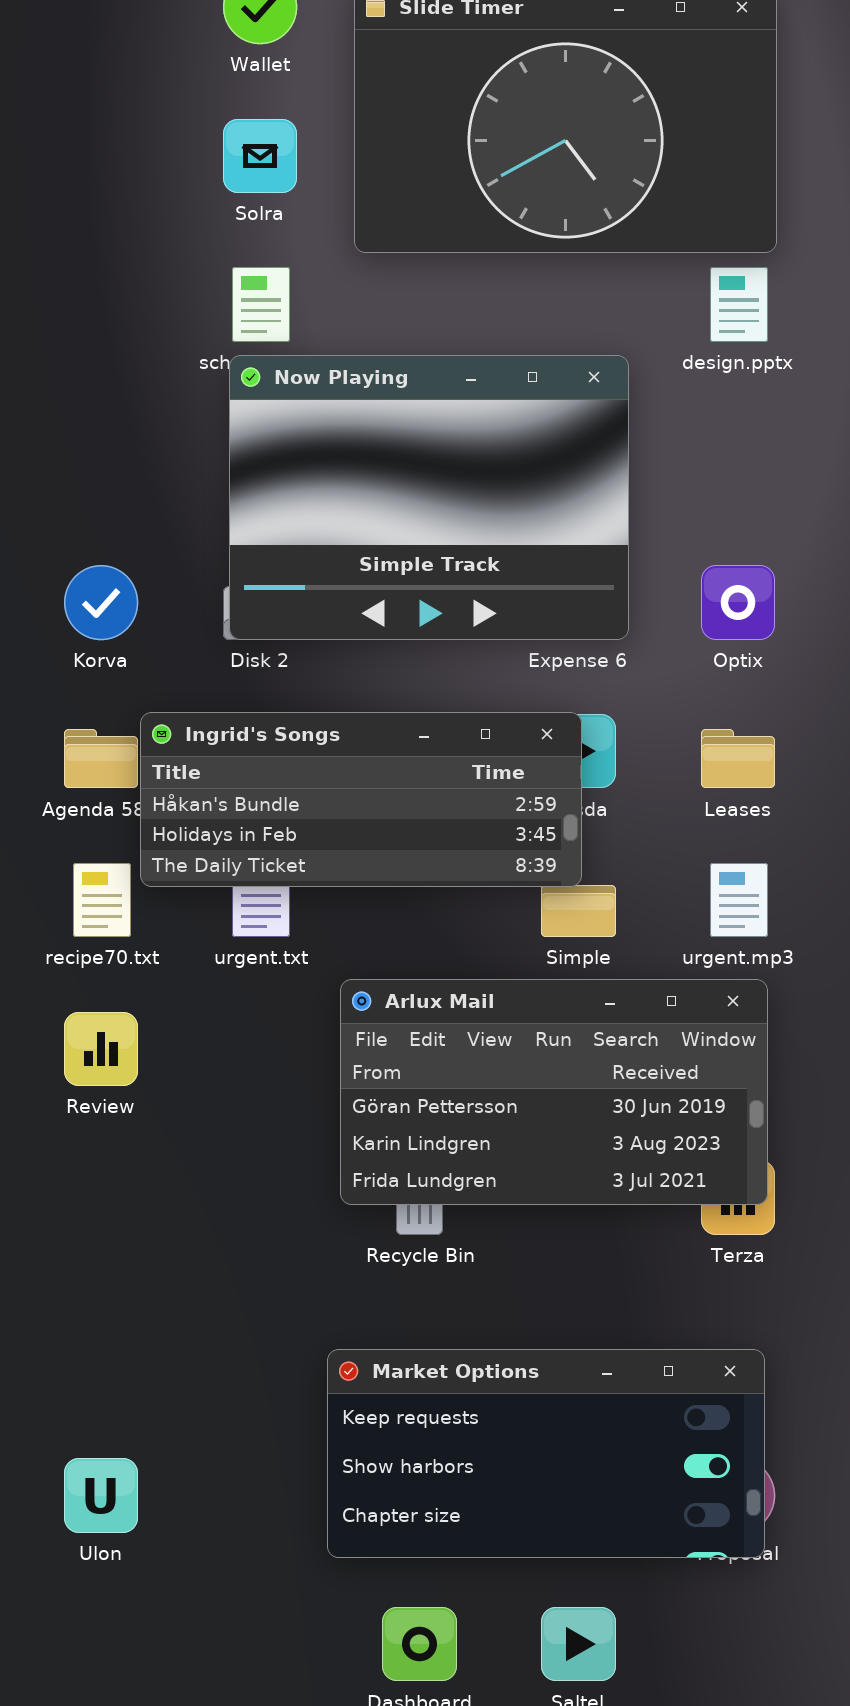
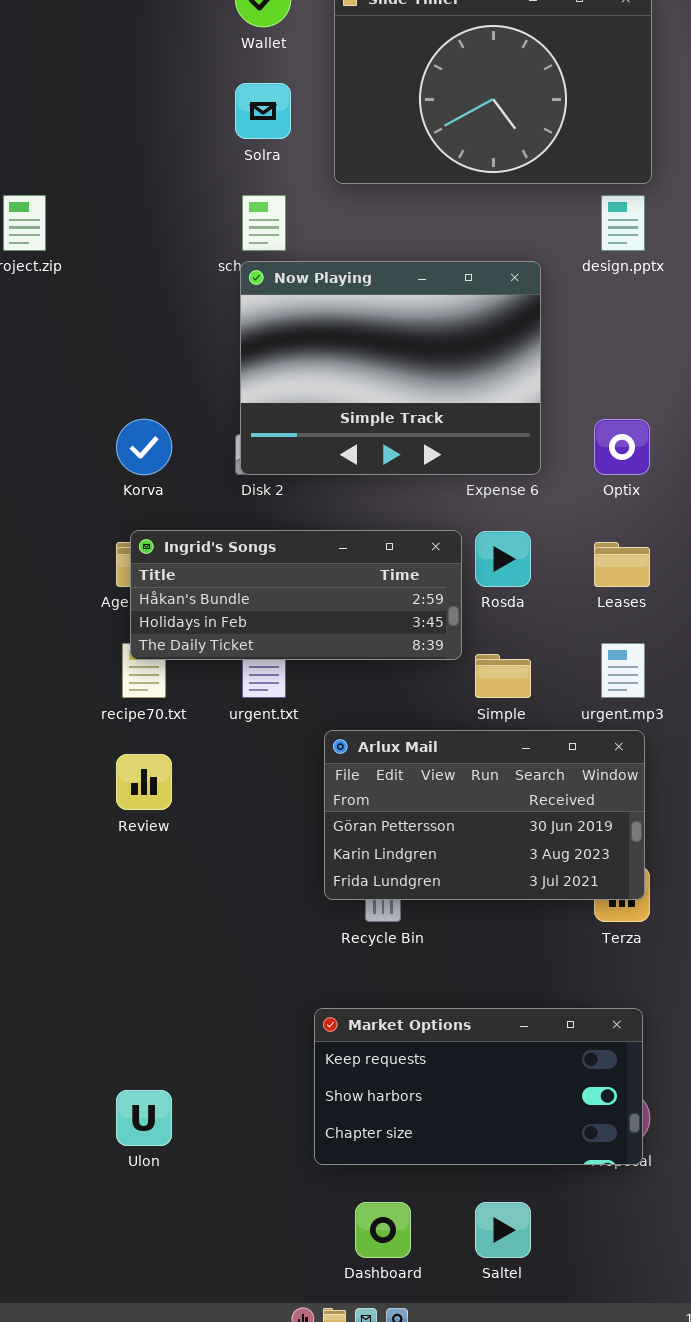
Ingrid's Songs: [140,712,582,887] -> [130,530,462,660], moved

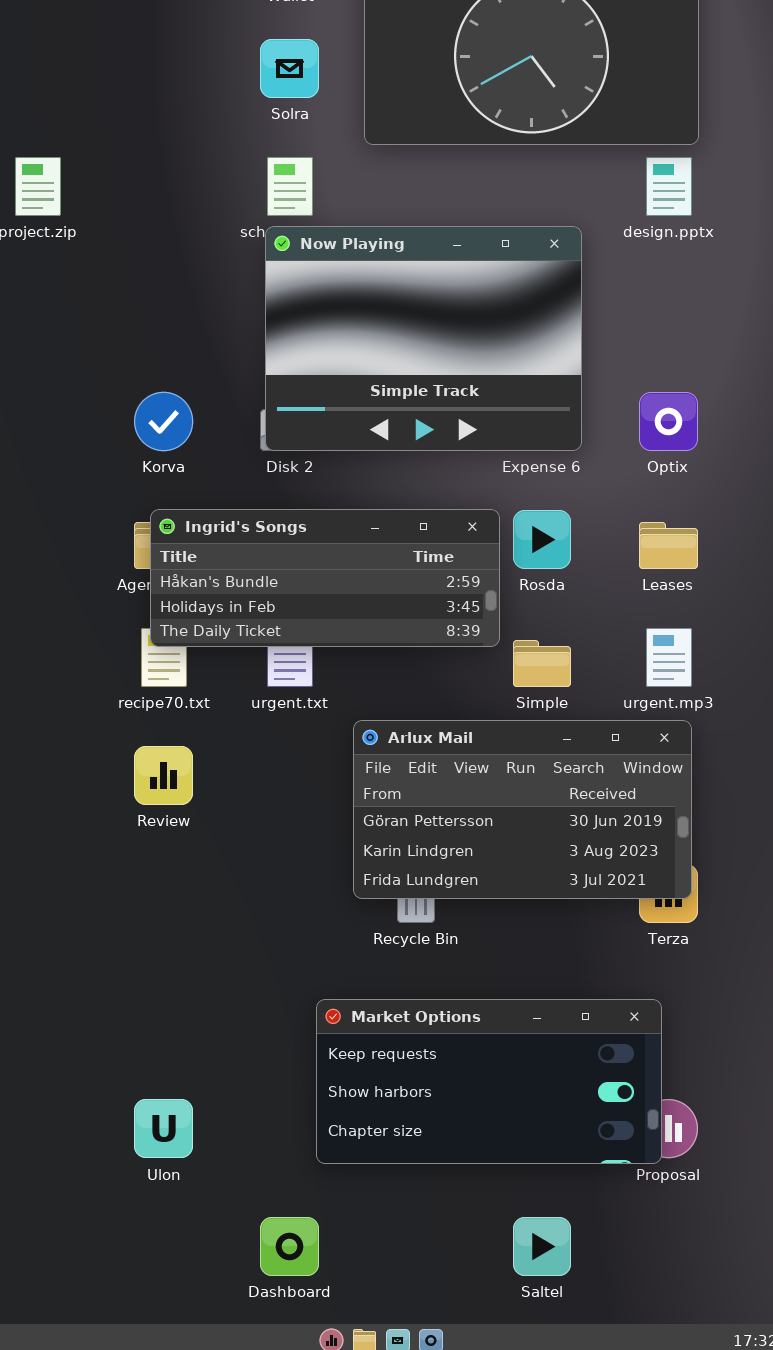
Market Options: [314,1008,643,1165] -> [316,999,662,1164], moved
Dashboard: [355,1202,411,1258] -> [260,1217,319,1276], moved

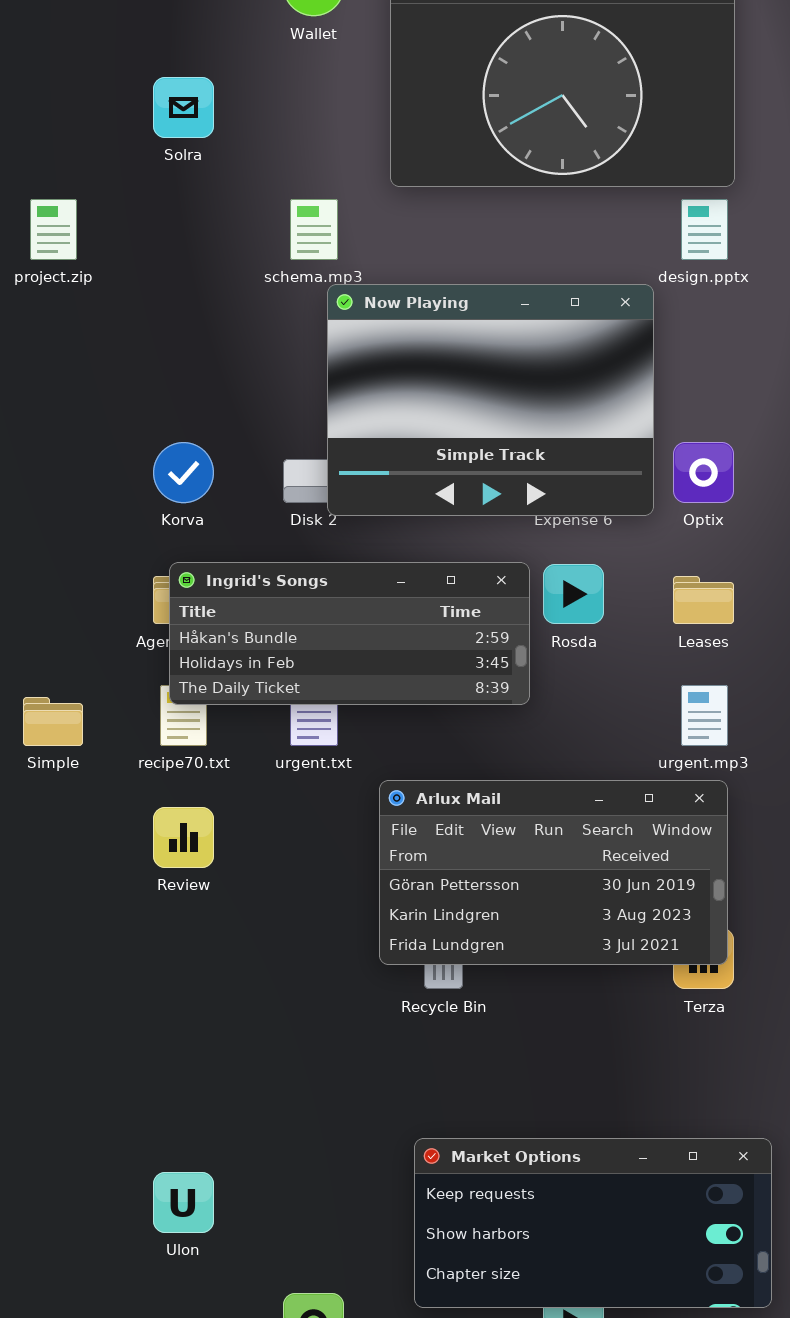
Solra: [260,39,319,98] -> [153,77,214,138], moved
Now Playing: [265,226,582,451] -> [327,284,654,516], moved
Simple: [513,640,571,687] -> [23,697,83,746], moved
Market Options: [316,999,662,1164] -> [414,1138,772,1308], moved

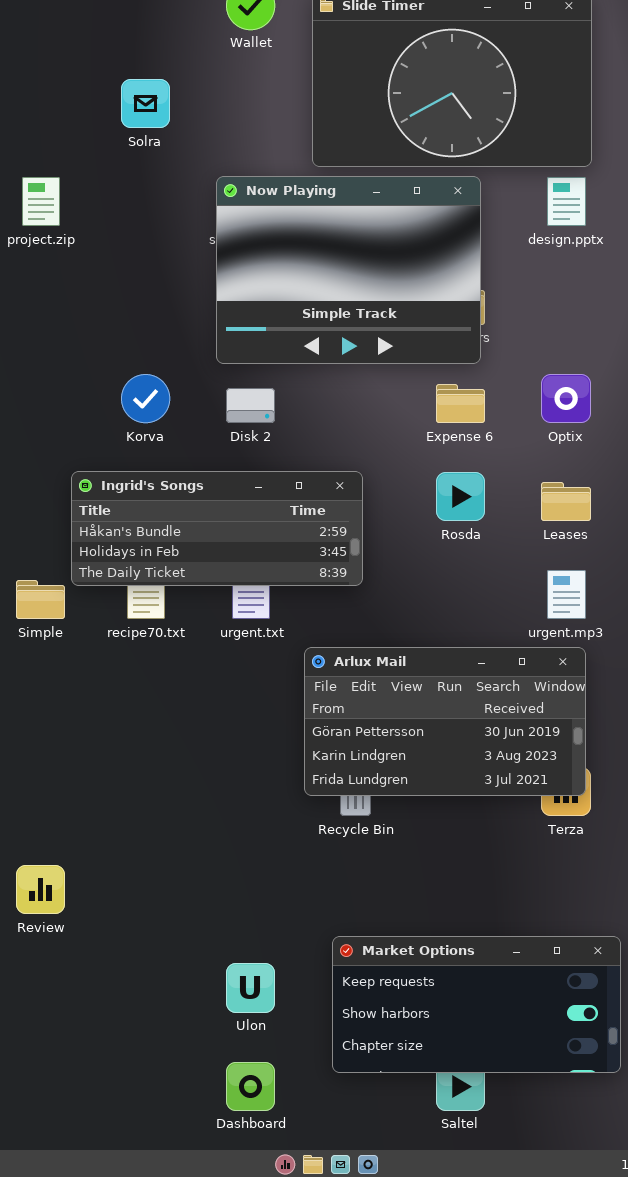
Now Playing: [327,284,654,516] -> [216,176,481,364], moved
Ingrid's Songs: [169,562,530,705] -> [71,471,363,586], moved
Review: [153,807,214,868] -> [16,865,65,914], moved
Ulon: [153,1172,214,1233] -> [226,963,275,1013], moved

